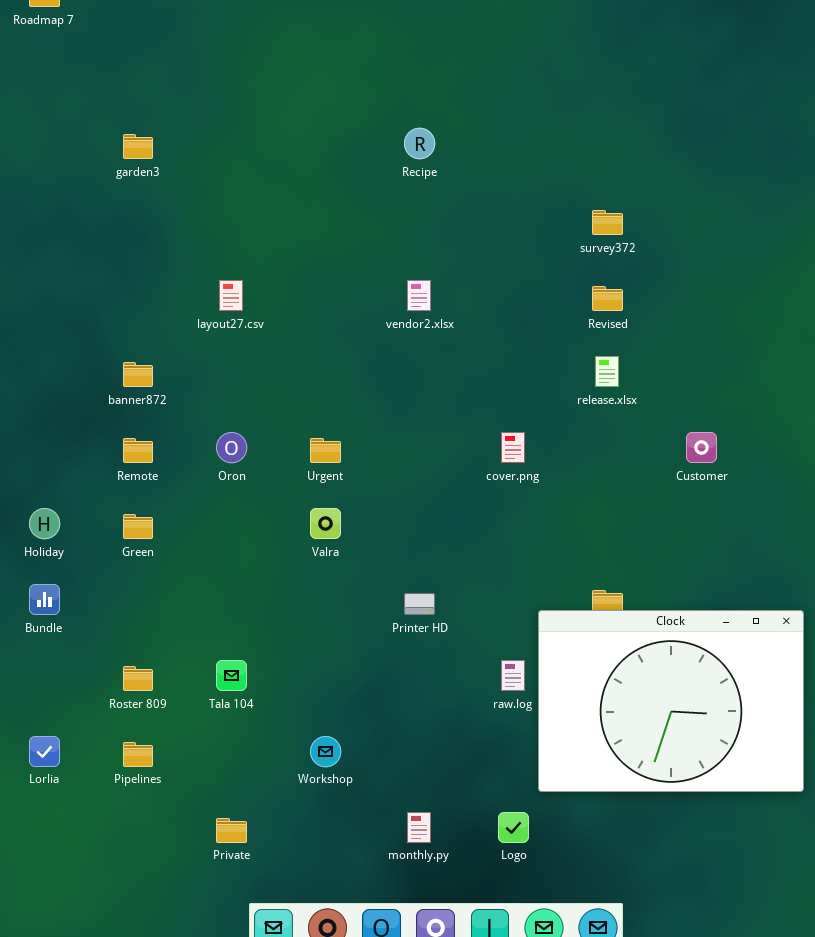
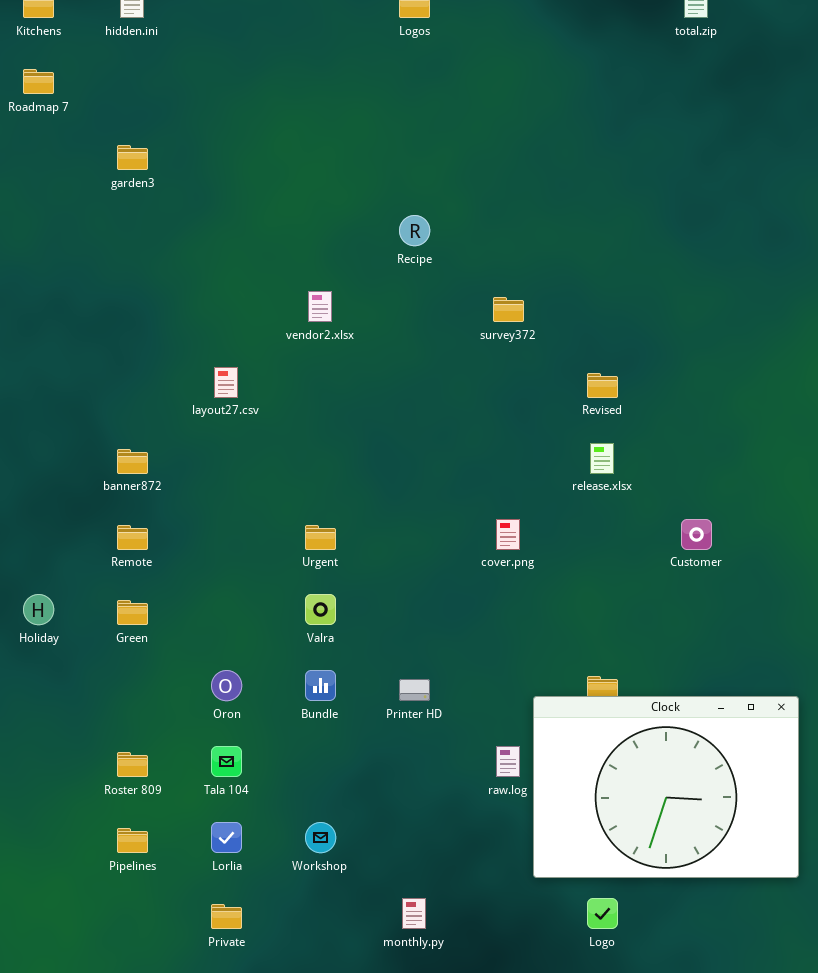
garden3: [123,134,153,159] -> [117,145,148,170], moved
survey372: [592,210,623,235] -> [493,297,524,322], moved
vendor2.xlsx: [407,280,431,311] -> [308,291,332,322], moved
Oron: [216,432,247,463] -> [211,670,242,701], moved
Bundle: [29,584,60,615] -> [305,670,336,701], moved
Lorlia: [29,736,60,767] -> [211,822,242,853], moved
Logo: [498,812,529,843] -> [587,898,618,929], moved

